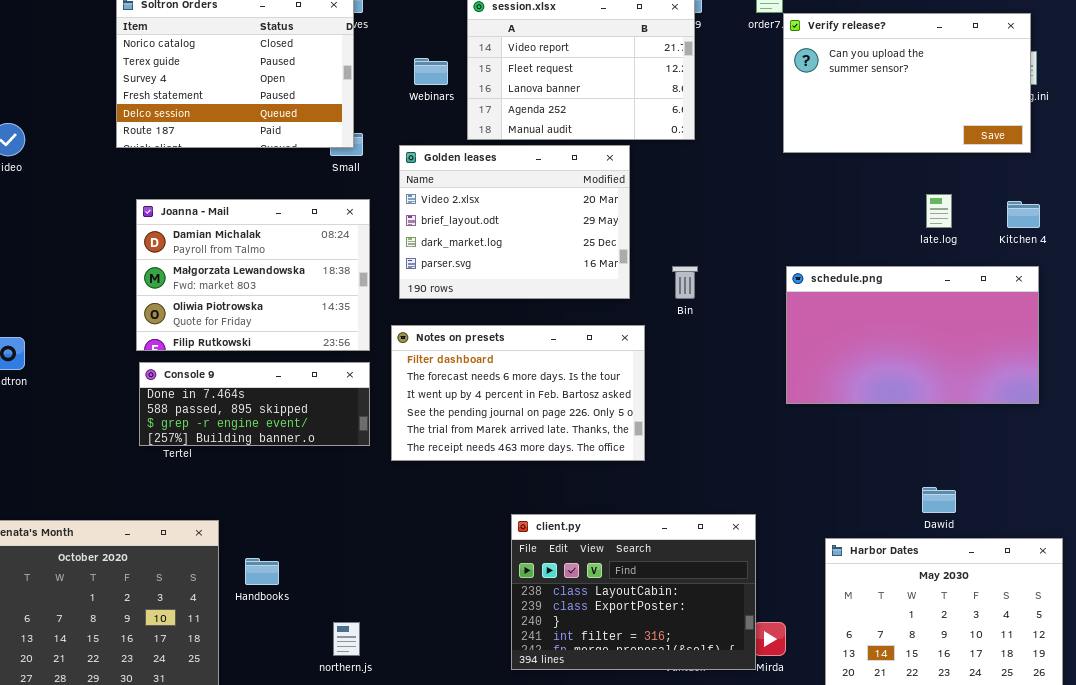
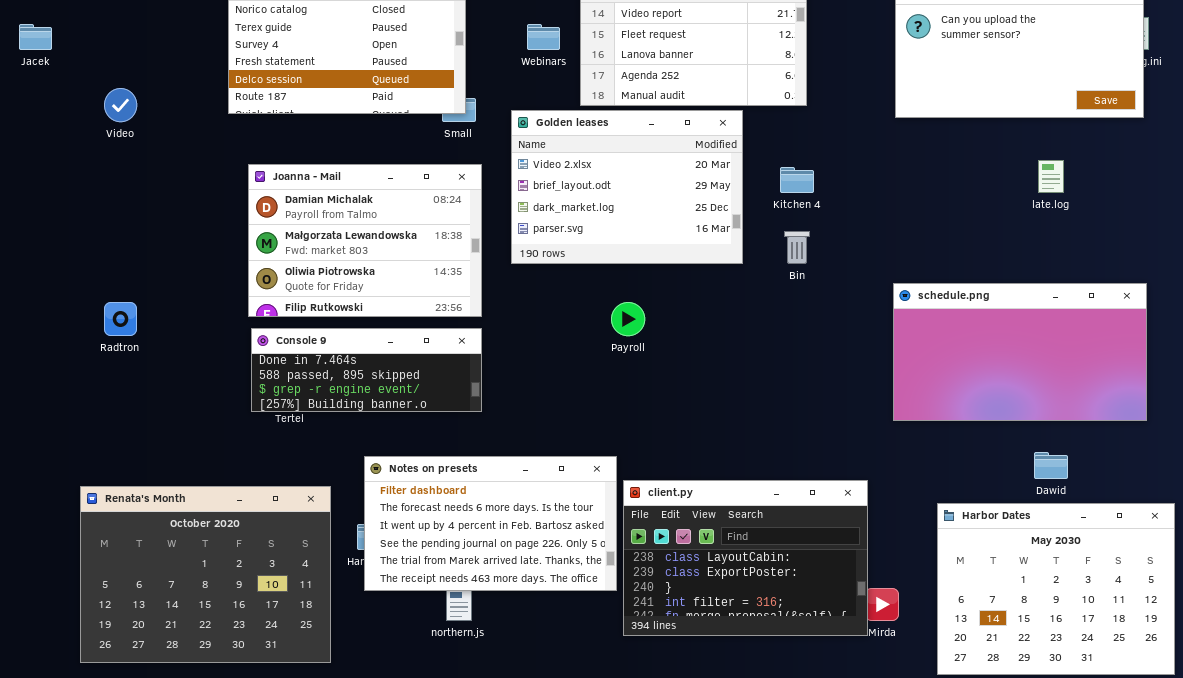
Kitchen 4: [1007,201,1040,228] -> [780,167,814,193], moved
schedule.png: [786,266,1039,404] -> [893,283,1147,421], moved
Notes on presets: [391,325,645,461] -> [364,456,617,591], moved

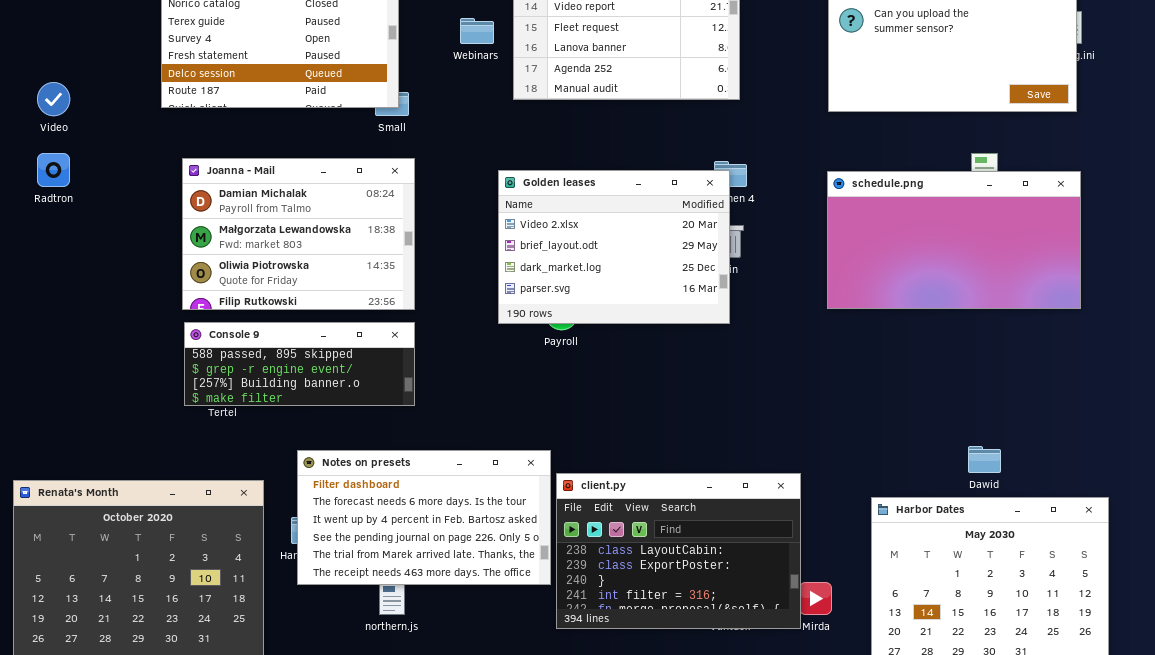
Golden leases: [511,110,743,264] -> [498,170,730,324], moved
schedule.png: [893,283,1147,421] -> [827,171,1081,309], moved
Radtron: [104,302,137,336] -> [37,153,70,187], moved
Console 9: [251,328,482,412] -> [184,322,415,406], scrolled down 1 row

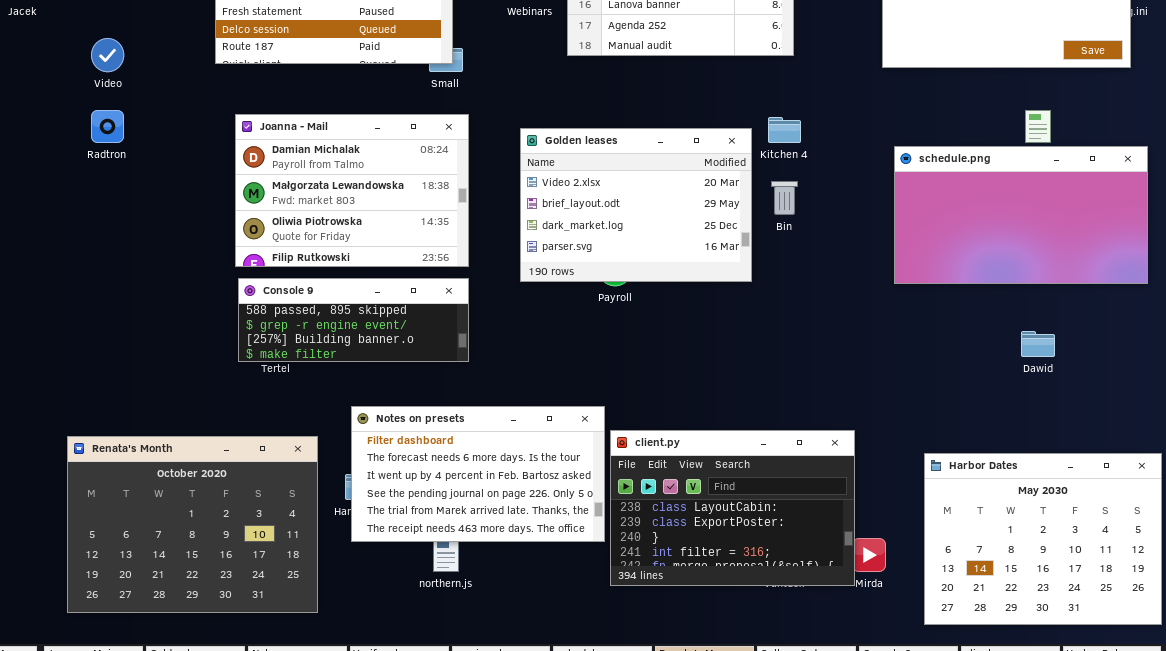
Golden leases: [498,170,730,324] -> [520,128,752,282], moved
schedule.png: [827,171,1081,309] -> [894,146,1148,284], moved
Dawid: [968,446,1001,473] -> [1021,331,1055,357], moved

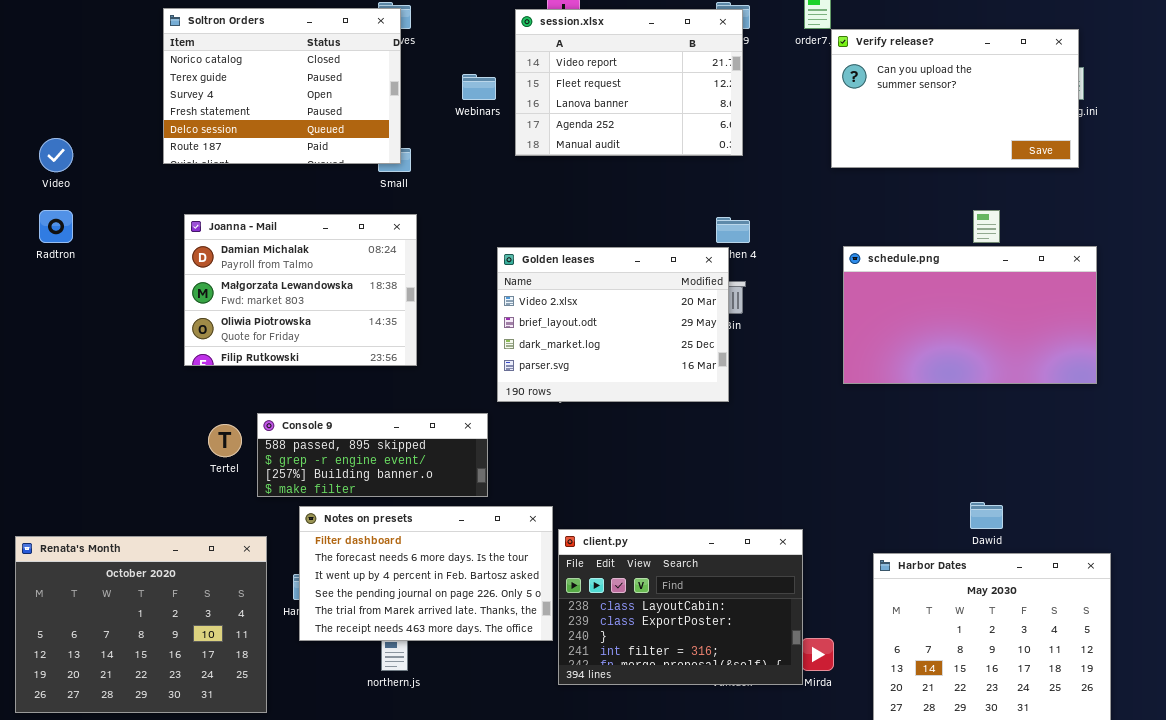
Golden leases: [520,128,752,282] -> [497,247,729,402], moved
Console 9: [238,278,469,362] -> [257,413,488,497], moved
Dawid: [1021,331,1055,357] -> [970,502,1003,529], moved

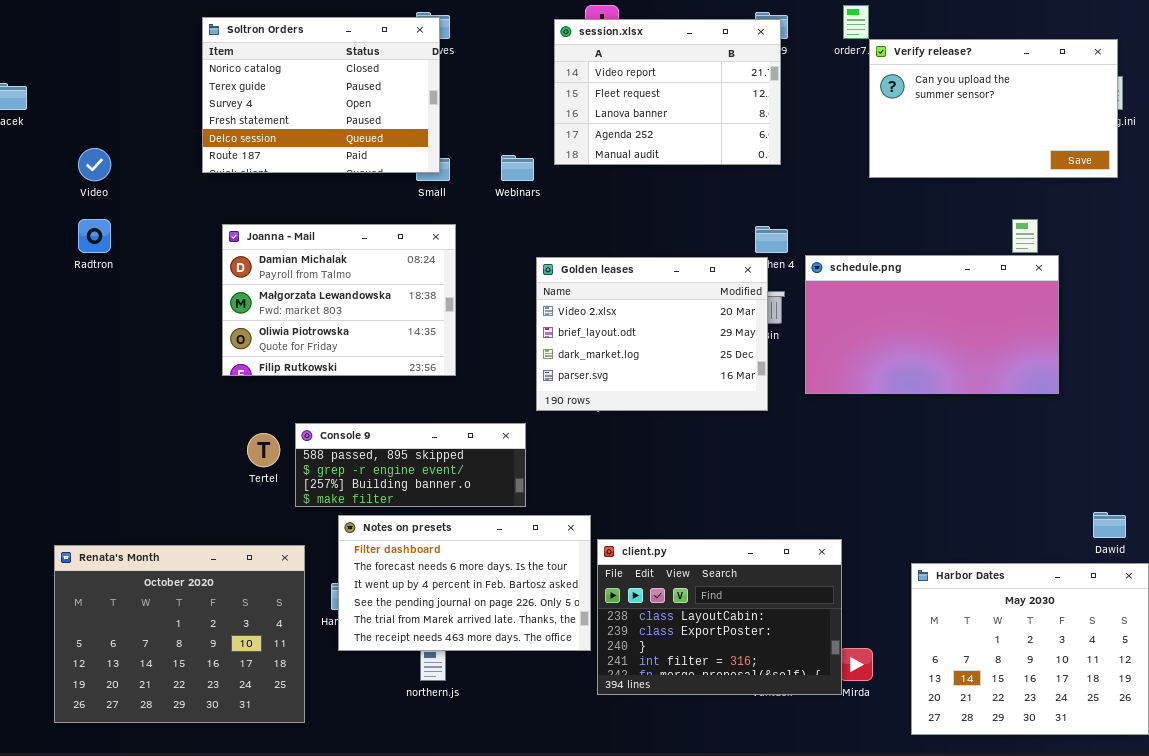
Webinars: [462,74,496,100] -> [501,155,534,181], moved
schedule.png: [843,246,1097,384] -> [805,255,1059,394], moved
Dawid: [970,502,1003,529] -> [1093,512,1126,538], moved

